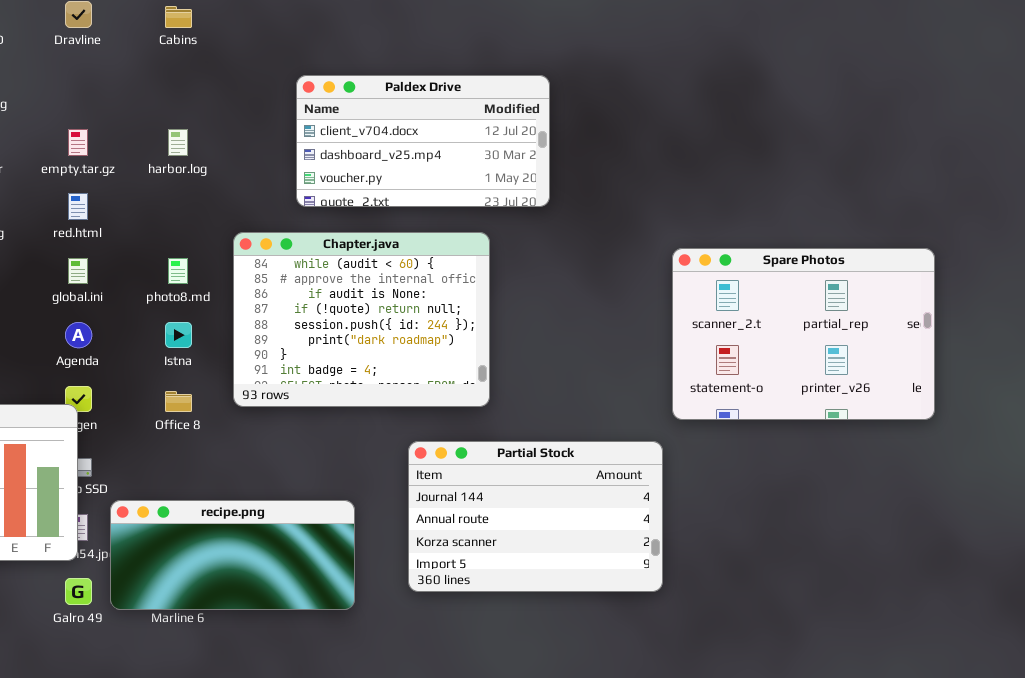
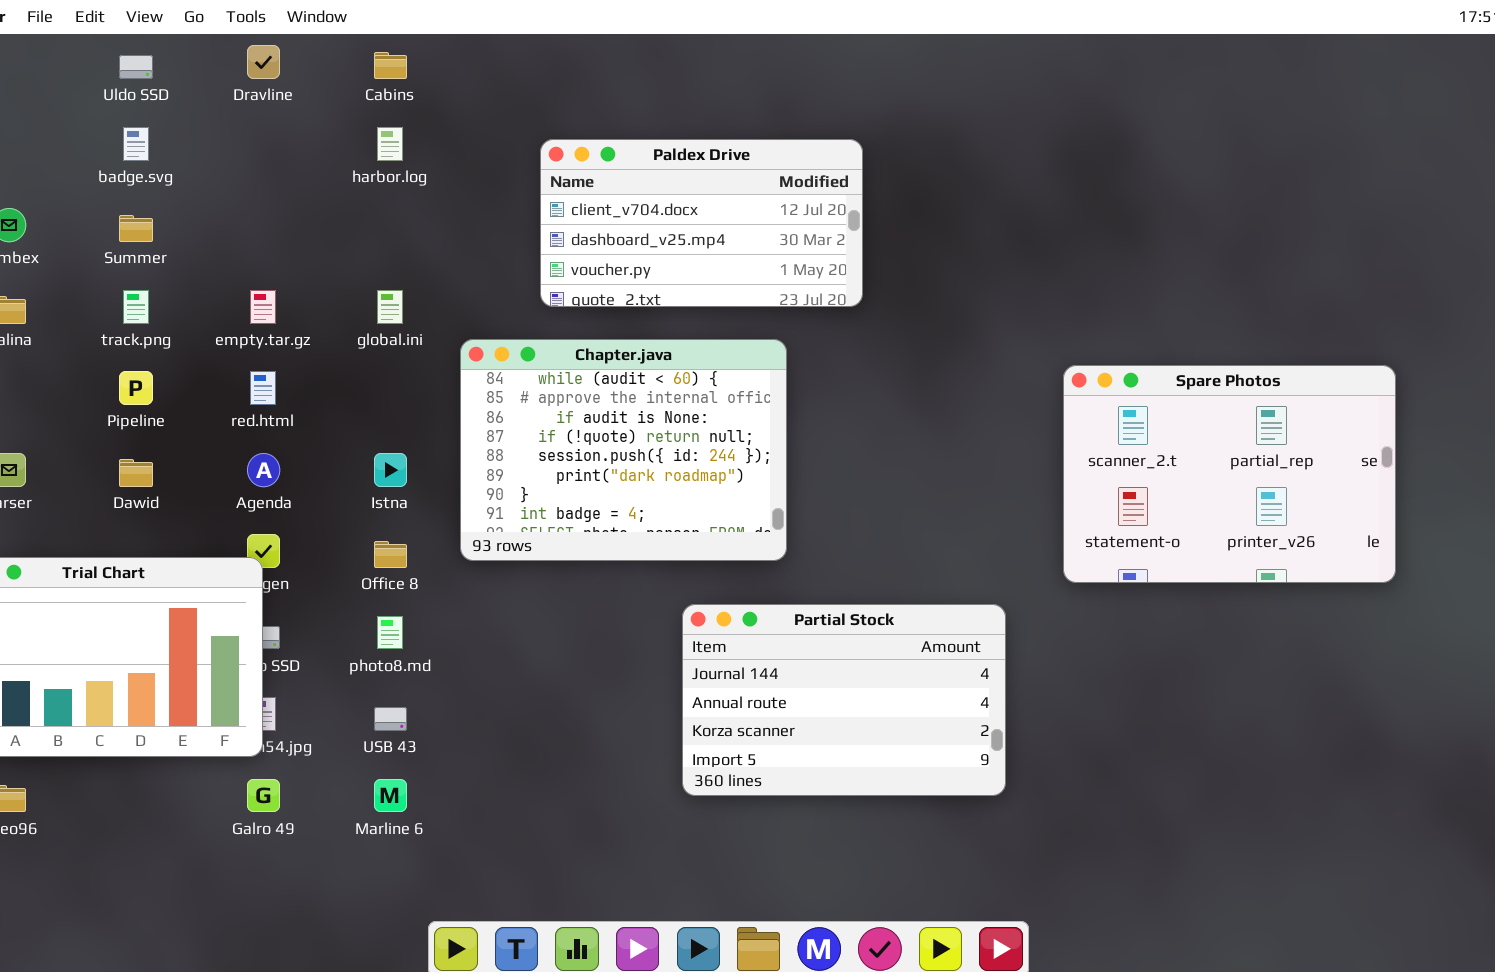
empty.tar.gz: [68,129,88,156] -> [250,290,276,324], moved
harbor.log: [168,129,188,156] -> [377,127,403,161], moved
red.html: [68,193,88,220] -> [250,371,276,405], moved
Spare Photos: [672,248,935,420] -> [1063,365,1396,583], moved
global.ini: [68,258,88,284] -> [377,290,403,324], moved
photo8.md: [168,258,188,284] -> [377,616,403,649], moved
recipe.png: [110,500,355,610] -> none, closed

